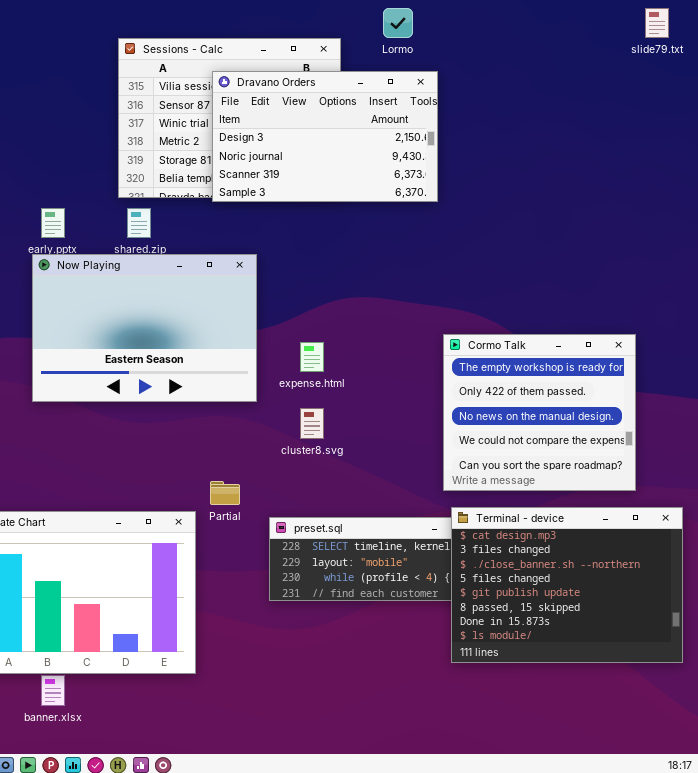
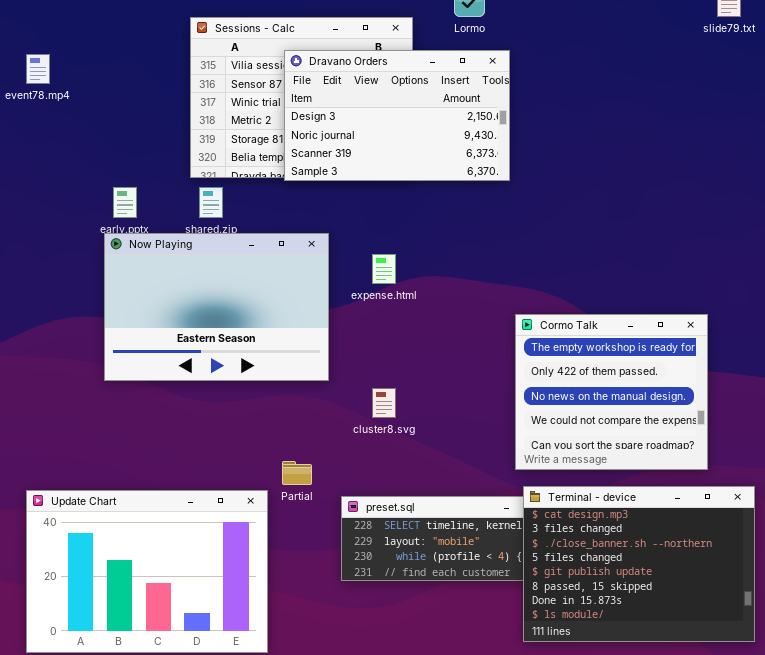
expense.html: [300,342,324,372] -> [372,254,396,284], moved

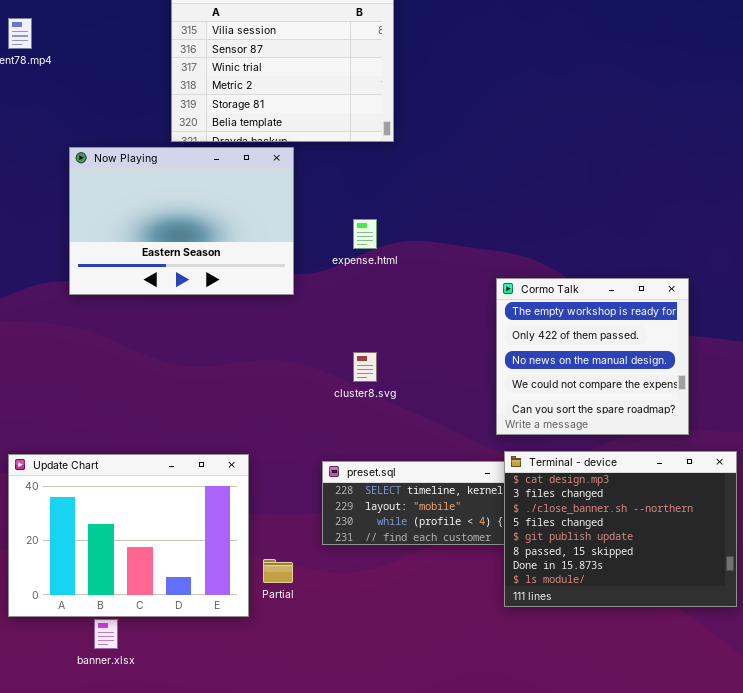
Dravano Orders: [284,50,510,181] -> none, closed
Now Playing: [104,233,329,381] -> [69,147,294,295], moved
Partial: [282,461,312,485] -> [263,559,293,583], moved

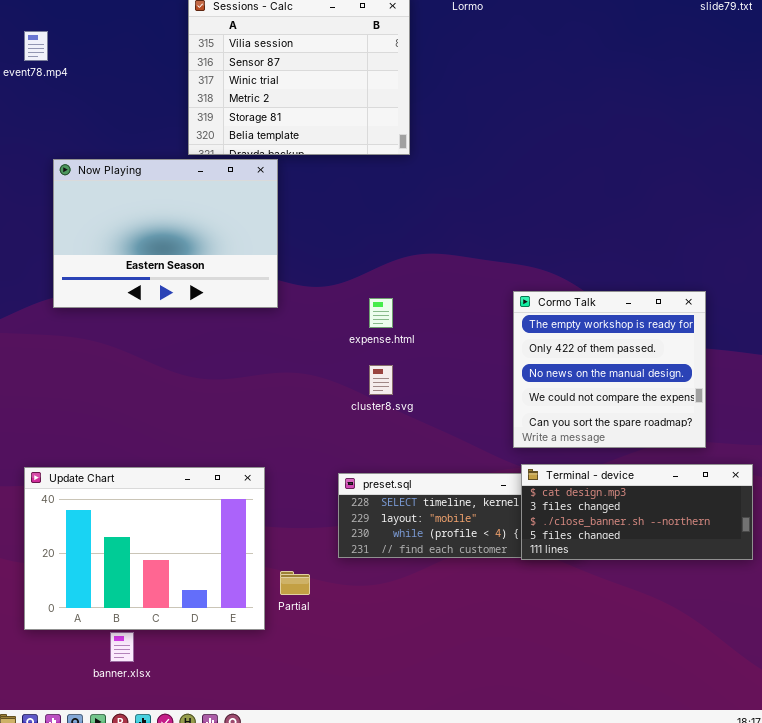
Now Playing: [69,147,294,295] -> [53,159,278,308], moved
expense.html: [353,219,377,249] -> [369,298,393,328], moved
Terminal - device: [504,451,737,607] -> [521,464,753,560], resized

